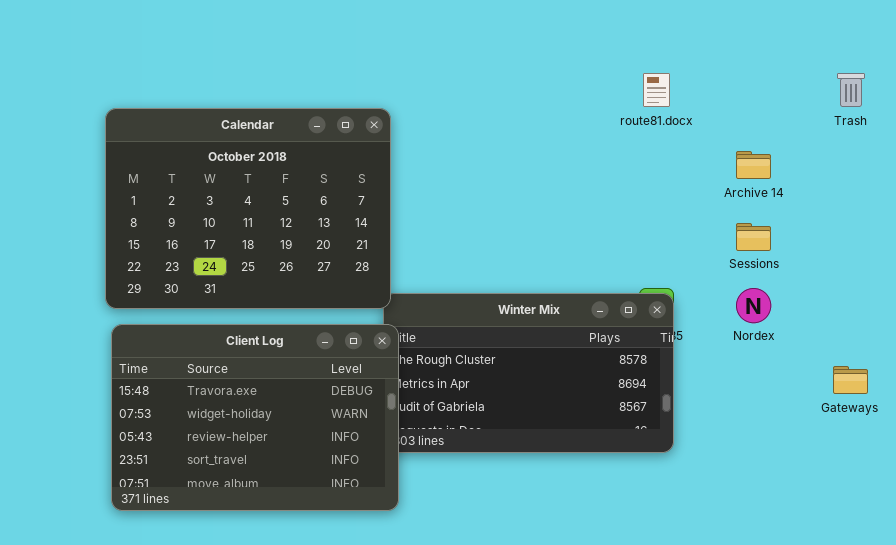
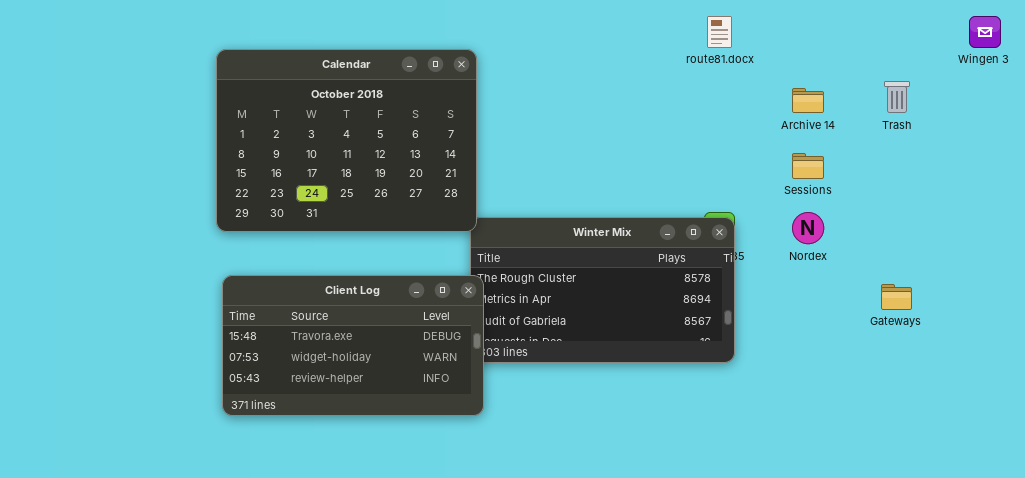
Trash: [837,73,865,107] -> [884,81,910,113], moved
Client Log: [111,324,399,511] -> [222,275,484,416], resized

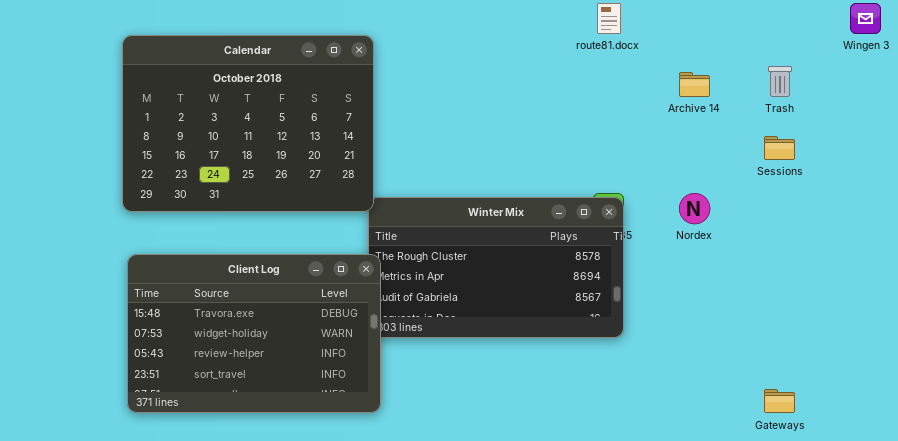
Sessions: [792,153,824,179] -> [764,136,795,160], moved
Client Log: [222,275,484,416] -> [127,254,381,413], resized
Gateways: [881,284,912,310] -> [764,389,795,413], moved

